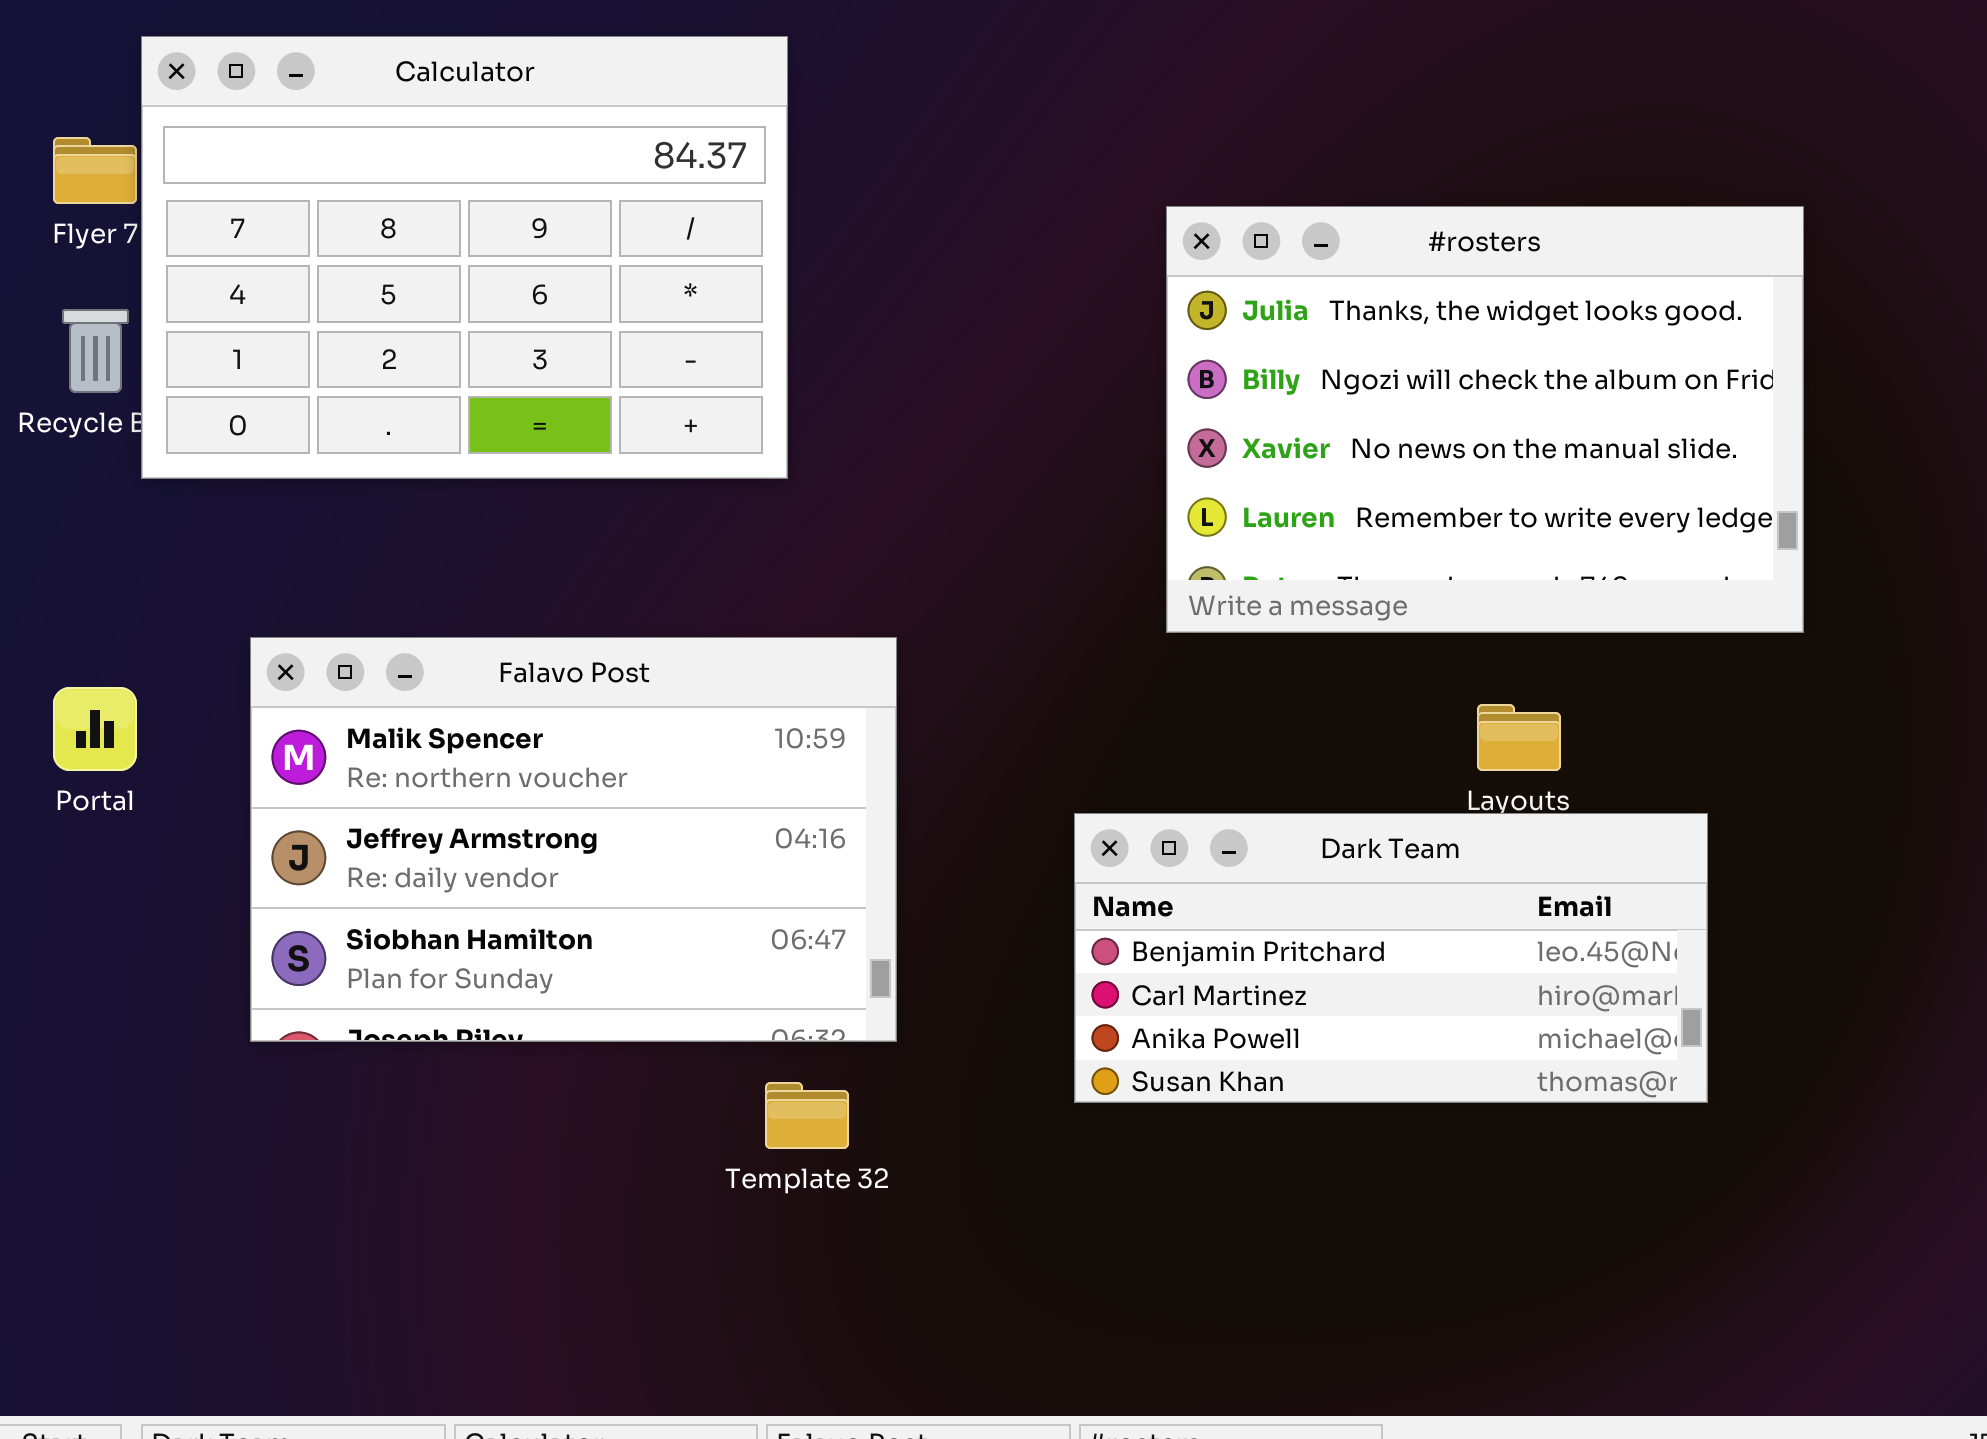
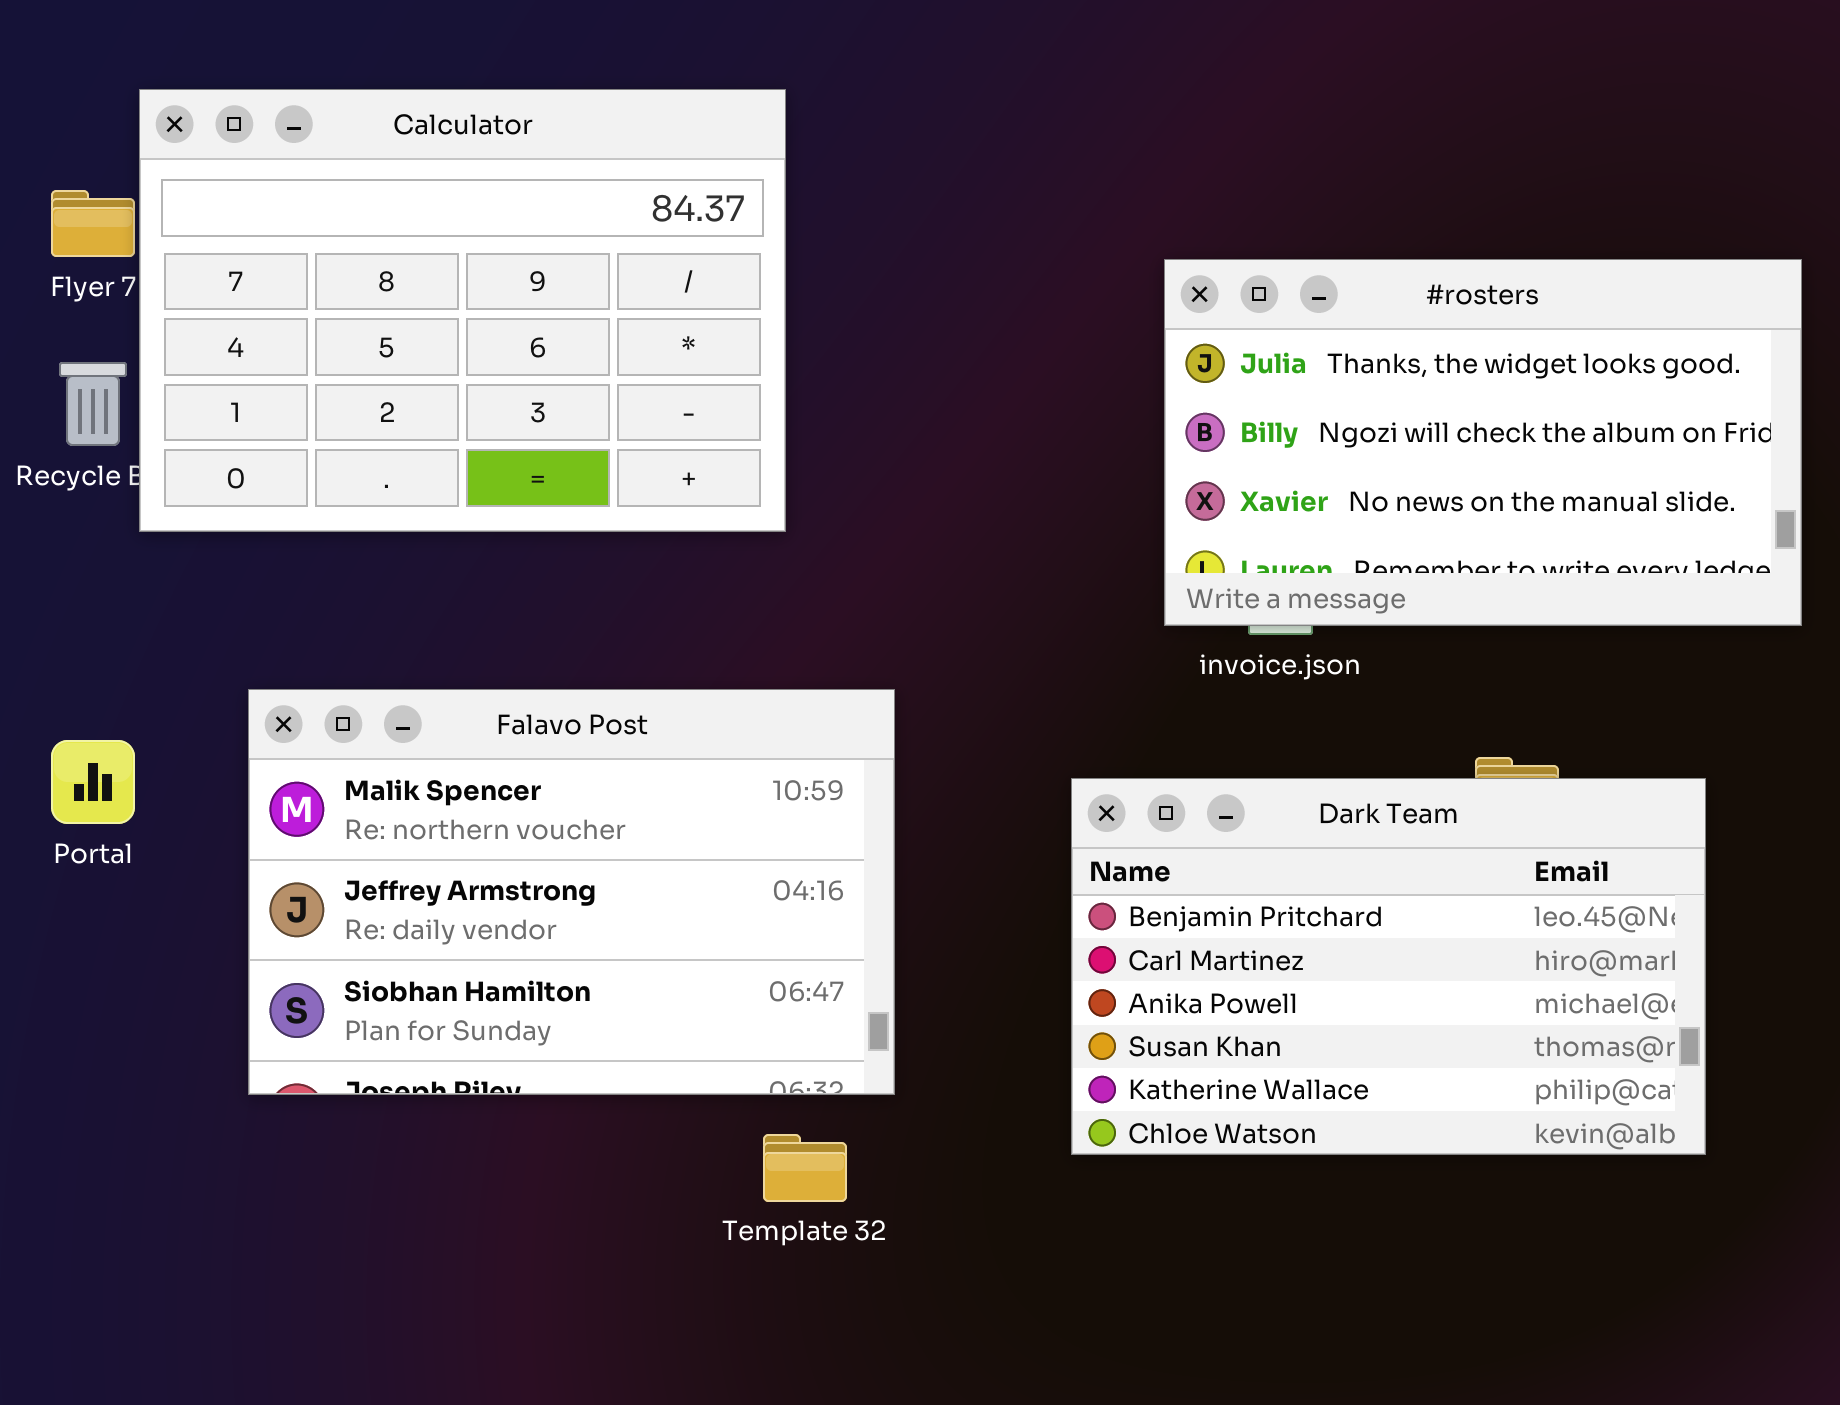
#rosters: [1166,206,1804,633] -> [1164,259,1802,626], resized
Dark Team: [1074,813,1708,1103] -> [1071,778,1706,1155], resized

